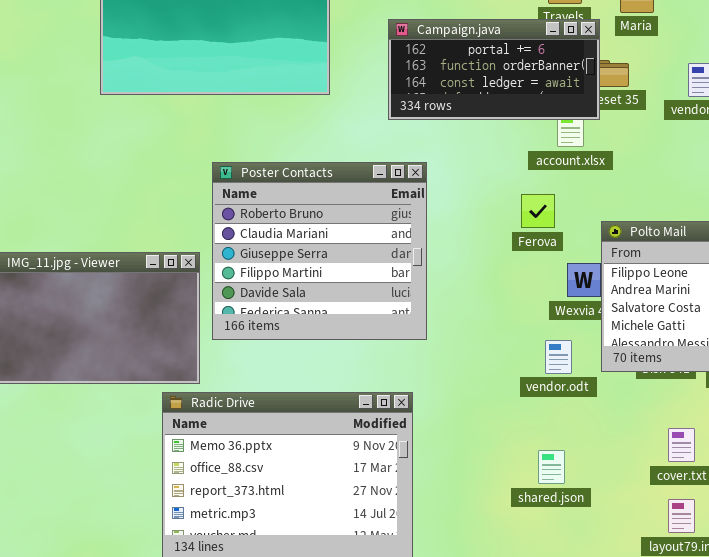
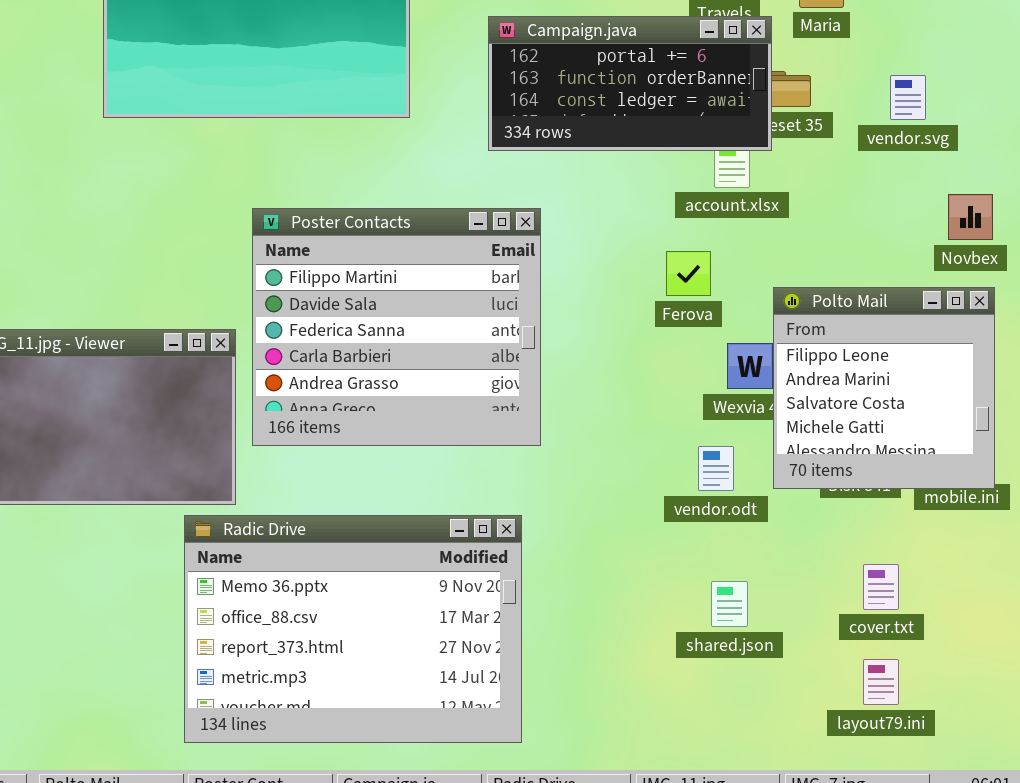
Poster Contacts: [212,162,427,340] -> [252,208,541,446], scrolled down 3 rows
shared.json: [538,450,565,484] -> [711,581,748,627], moved

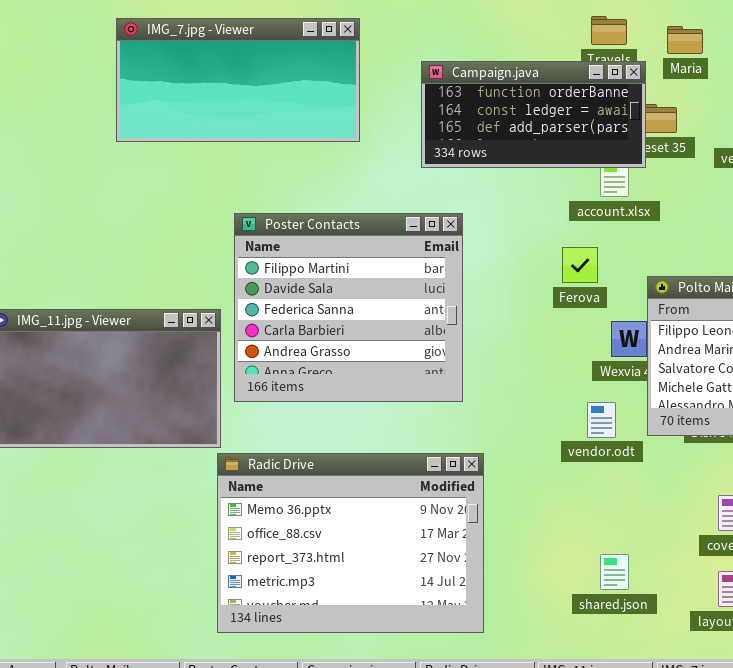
Campaign.java: [488,16,772,151] -> [421,61,646,168], scrolled down 1 row
Radic Drive: [184,515,522,743] -> [217,453,484,633], moved
shared.json: [711,581,748,627] -> [600,554,629,590], moved

